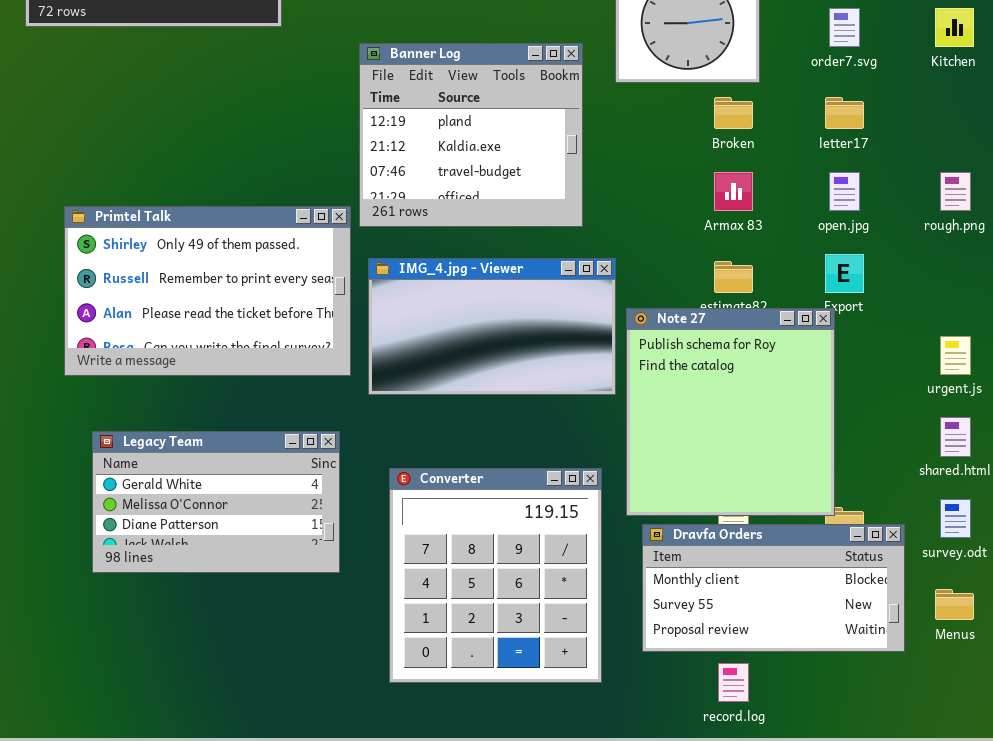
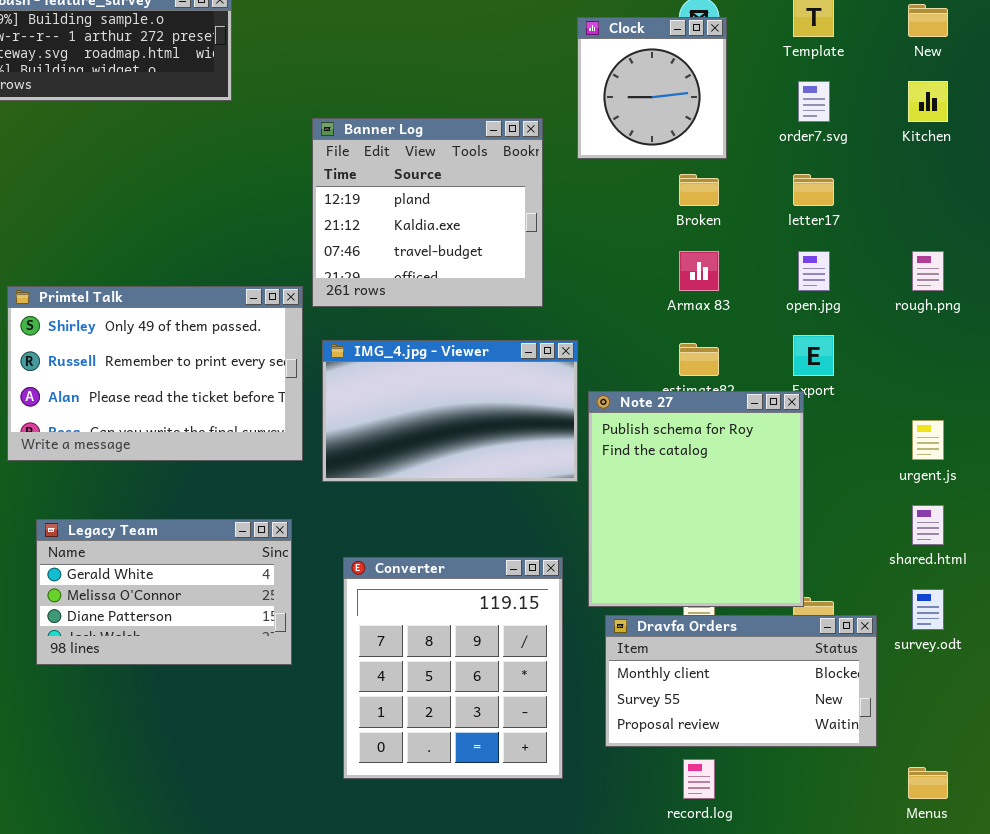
Menus: [935,589,974,620] -> [908,767,948,799], moved

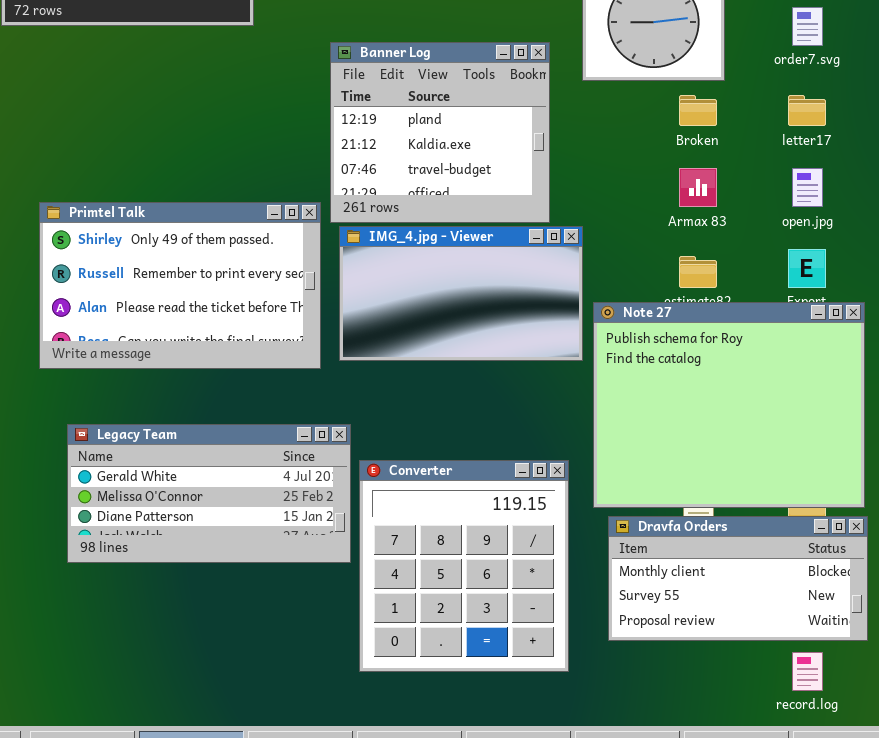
IMG_4.jpg - Viewer: [322,340,578,482] -> [339,226,583,361], moved
Note 27: [588,391,804,607] -> [593,302,865,508], resized
Legacy Team: [36,519,292,665] -> [67,424,351,563], resized
record.log: [683,759,715,799] -> [792,652,823,691], moved

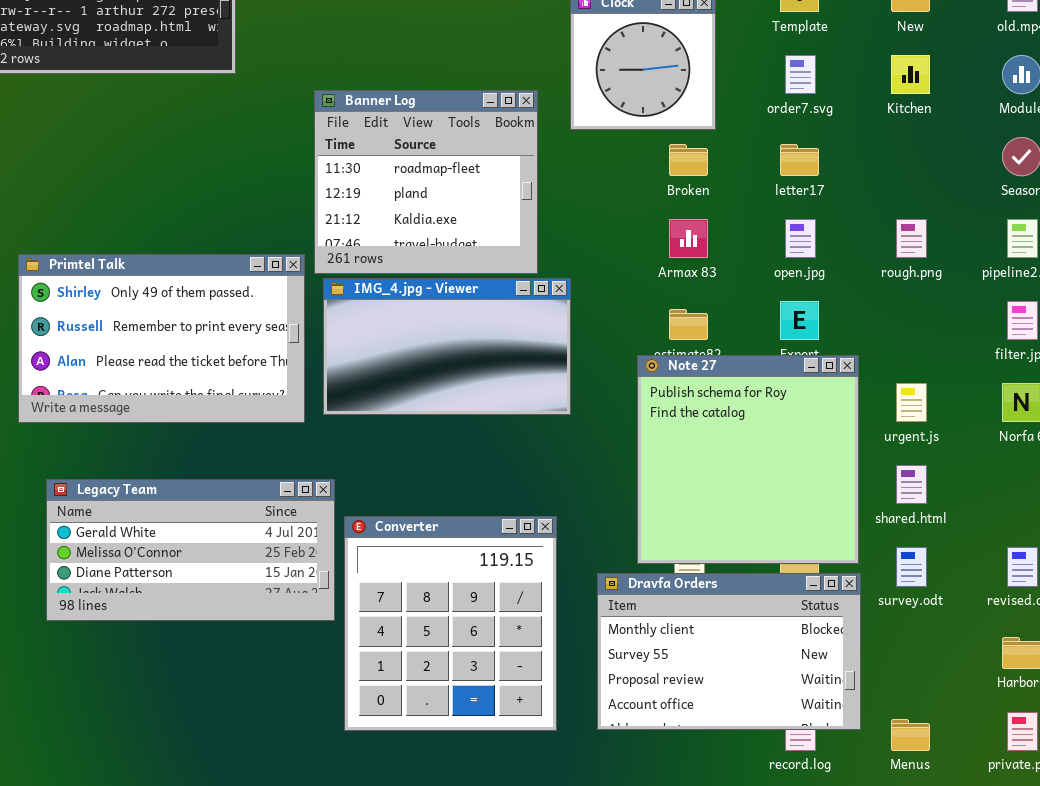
Banner Log: [330,42,550,223] -> [314,90,538,274], scrolled up 1 row
Note 27: [593,302,865,508] -> [637,355,859,564], resized
Dravfa Orders: [608,516,868,641] -> [597,573,861,730], resized

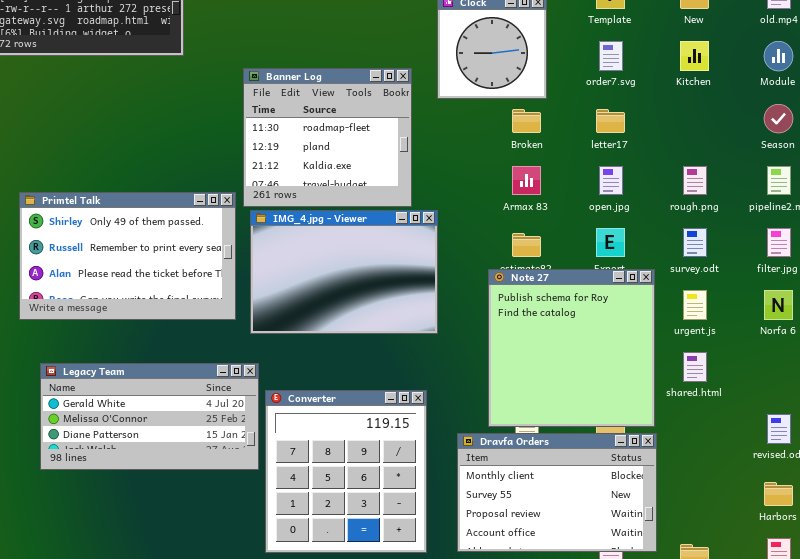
IMG_4.jpg - Viewer: [323,278,571,415] -> [250,210,438,334], resized
survey.odt: [896,547,927,587] -> [683,228,707,257], moved

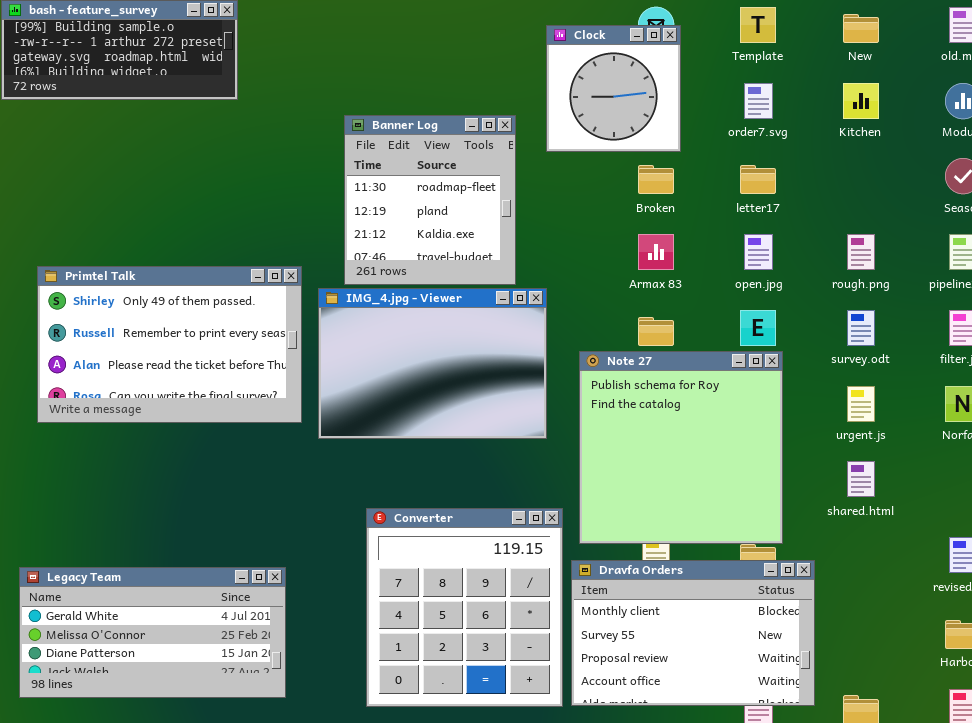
Banner Log: [243,68,412,207] -> [344,115,516,285], resized
Note 27: [488,269,655,427] -> [579,351,783,544], moved
Legacy Team: [40,363,259,470] -> [19,567,286,698], moved
Converter: [265,390,427,553] -> [366,508,563,707], moved

